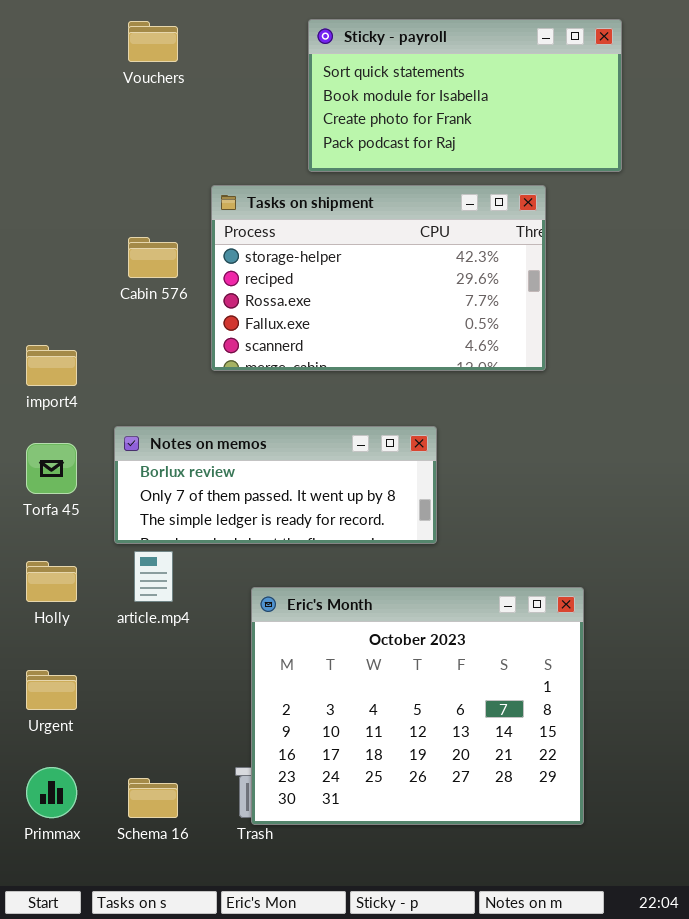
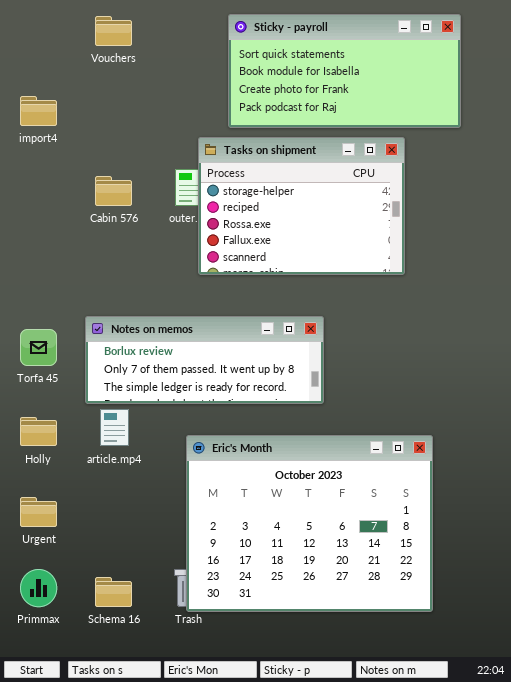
Tasks on shipment: [211,185,546,371] -> [198,137,405,275], resized
import4: [26,345,77,386] -> [20,96,57,126], moved

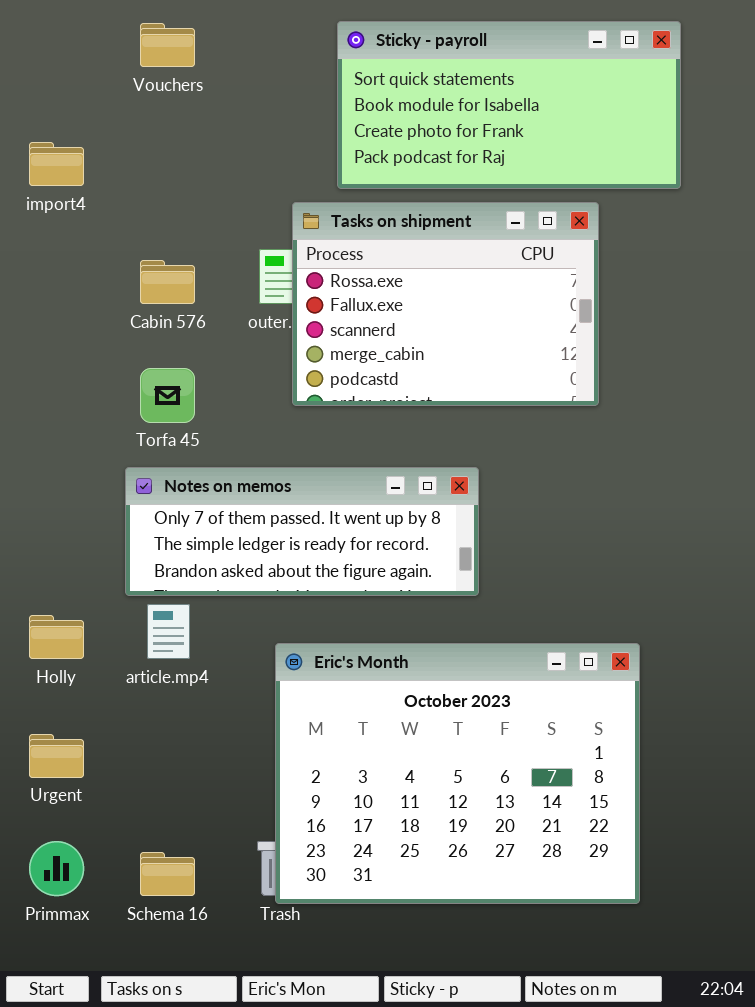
Tasks on shipment: [198,137,405,275] -> [292,202,599,406], scrolled down 2 rows
Notes on memos: [85,316,324,404] -> [125,467,479,596], scrolled down 1 row
Torfa 45: [20,329,57,366] -> [140,368,195,423], moved

